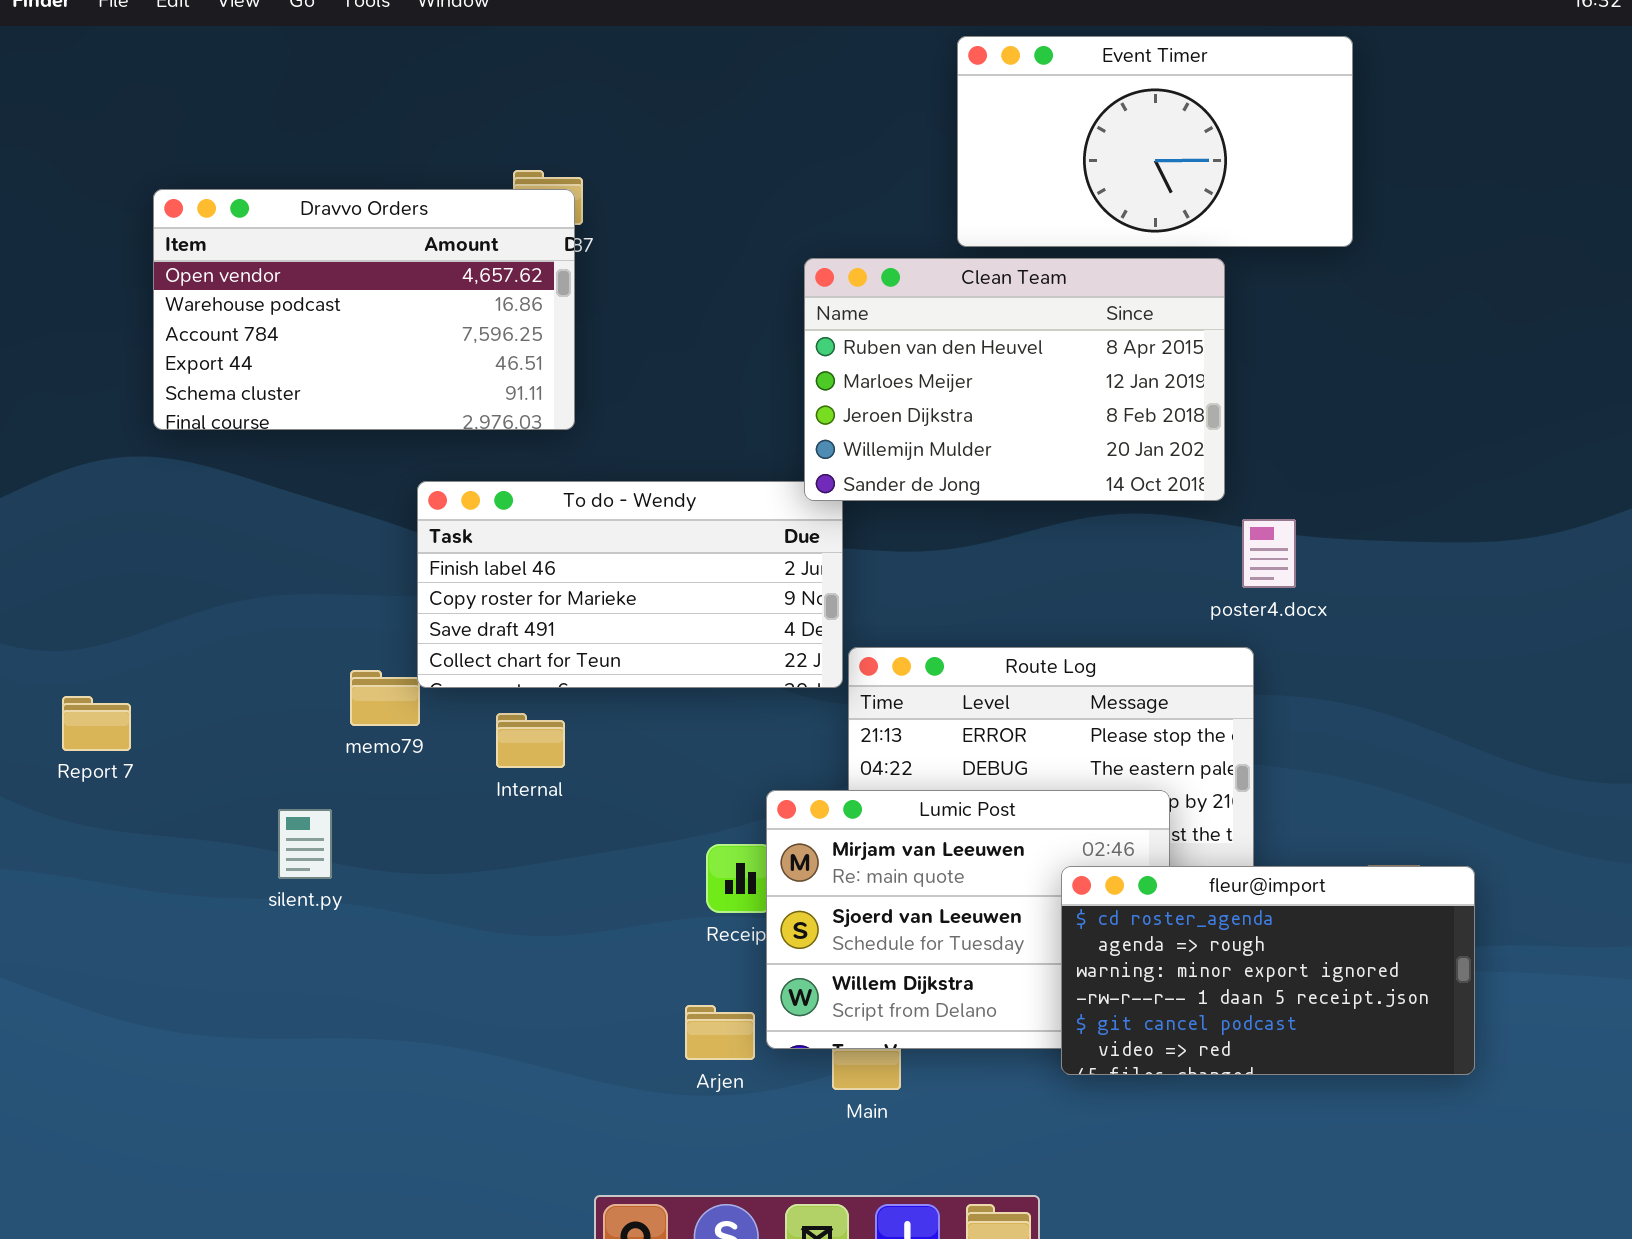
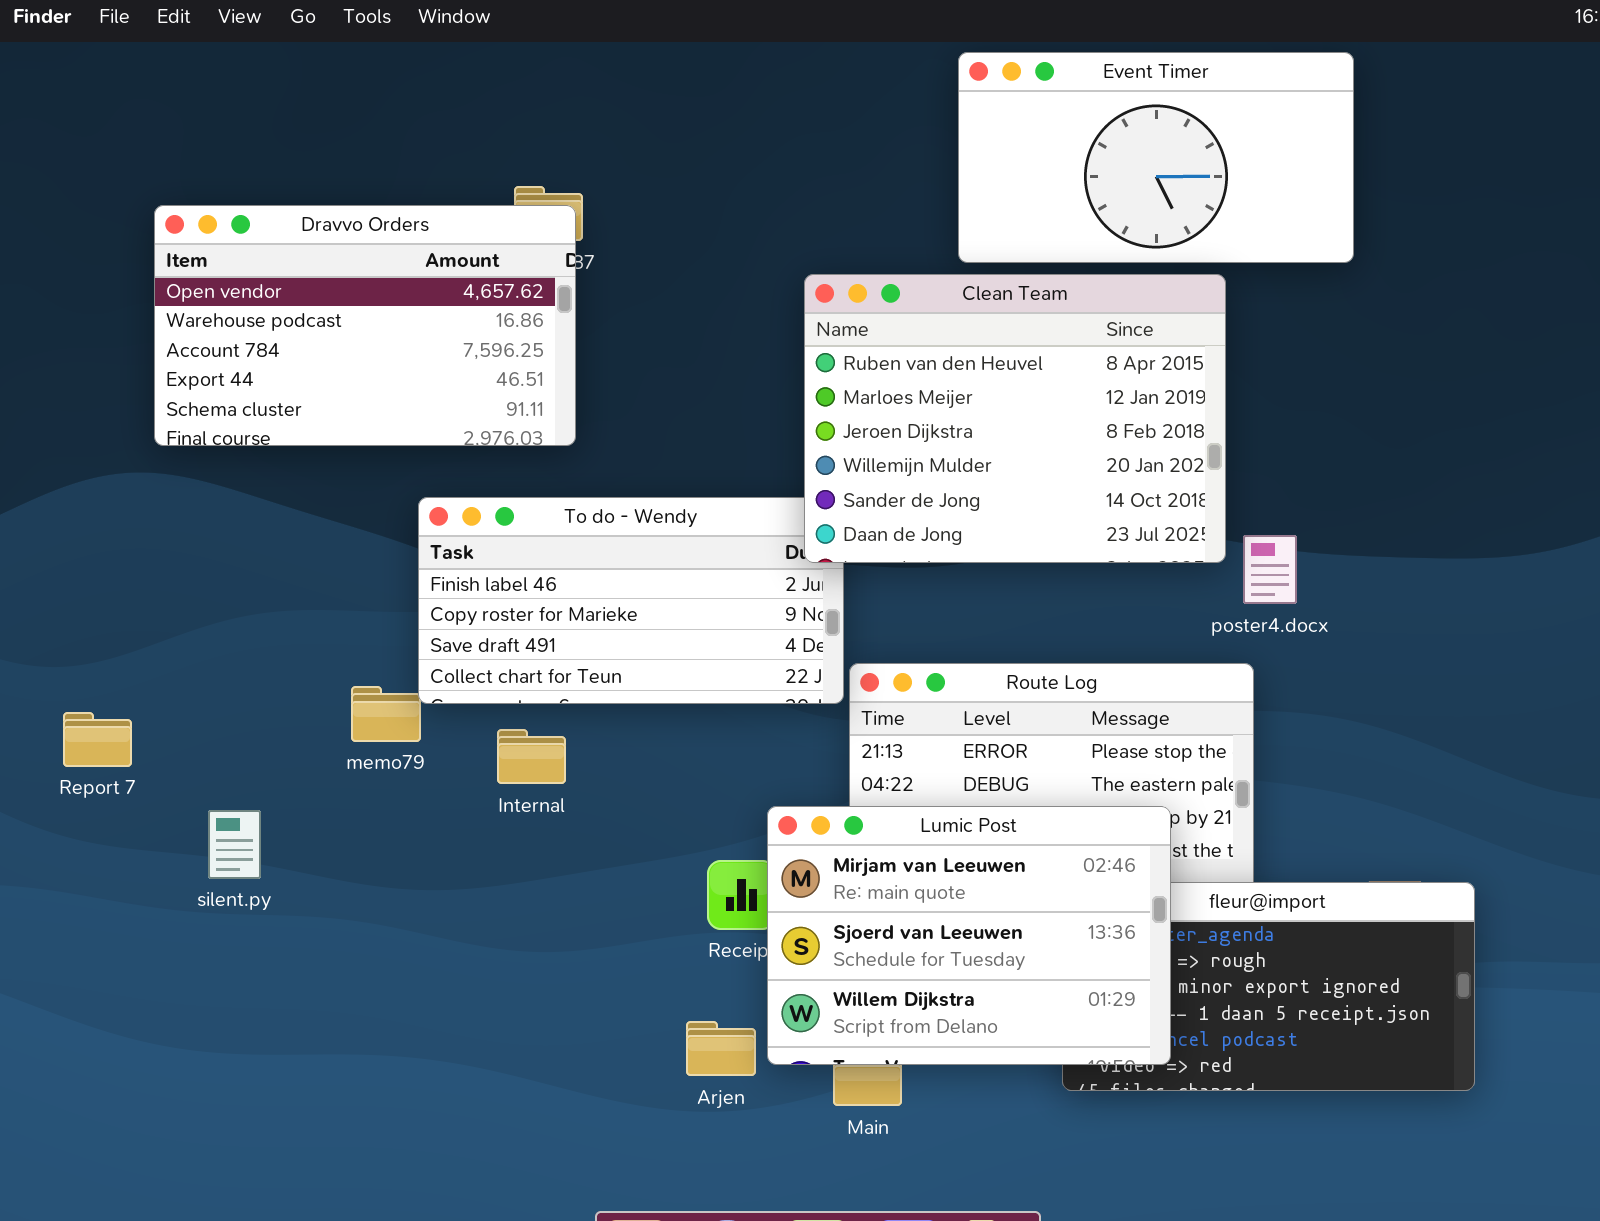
Clean Team: [804,258,1225,501] -> [804,274,1226,563], resized
Lumic Post: [766,790,1170,1049] -> [767,806,1171,1065], raised
silent.py: [278,809,332,879] -> [208,810,261,879], moved

